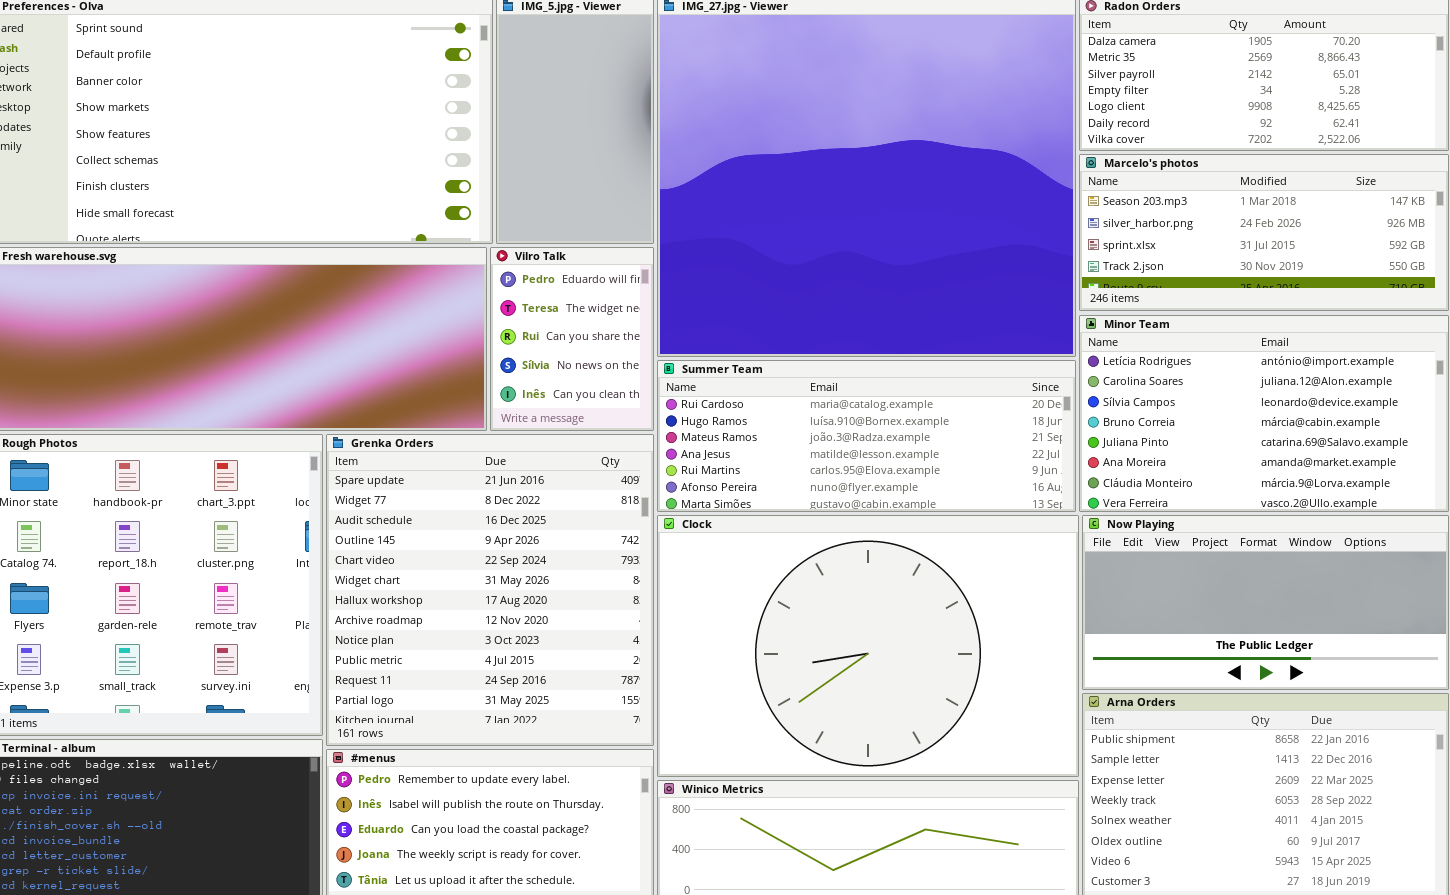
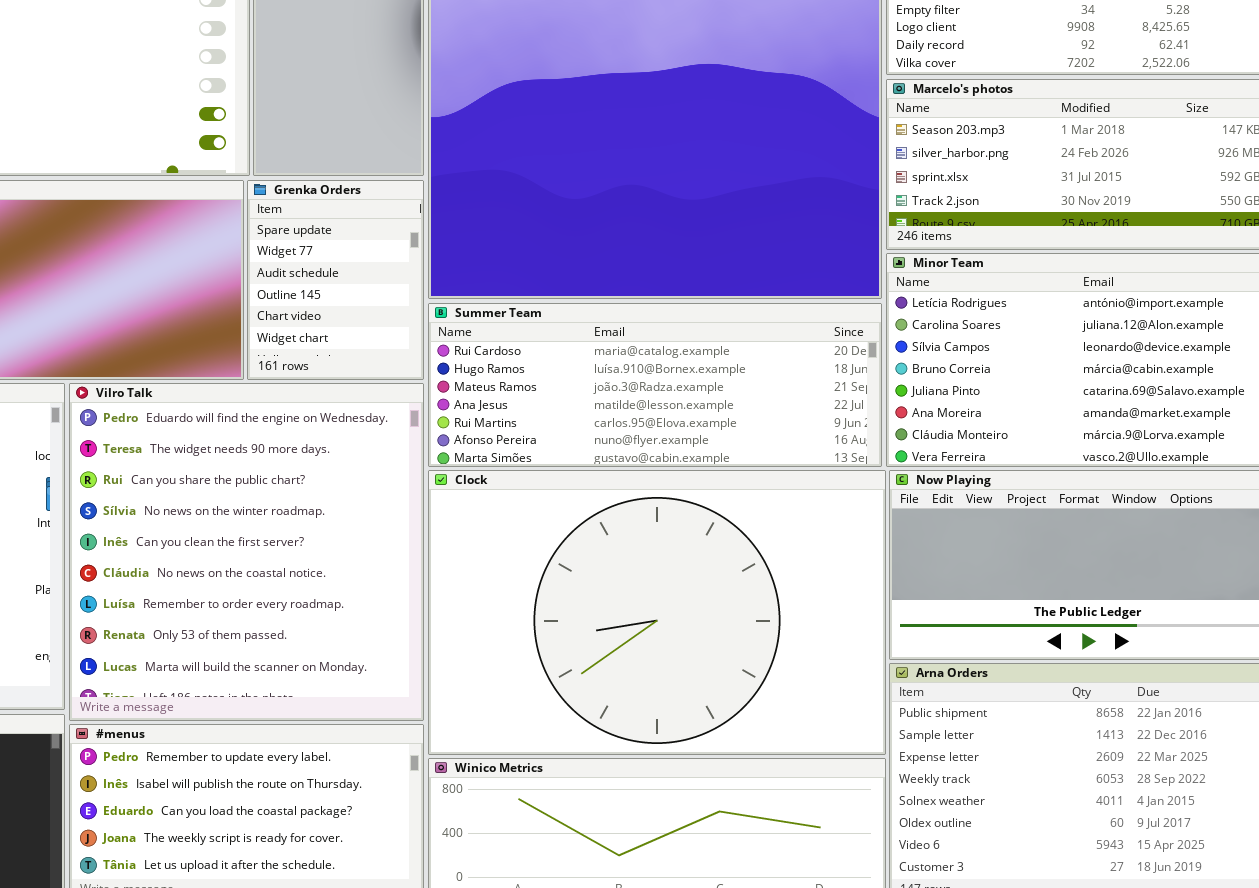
Vilro Talk: [490,247,654,431] -> [69,383,424,721], moved, resized
Grenka Orders: [326,434,654,746] -> [247,180,424,380], moved, resized

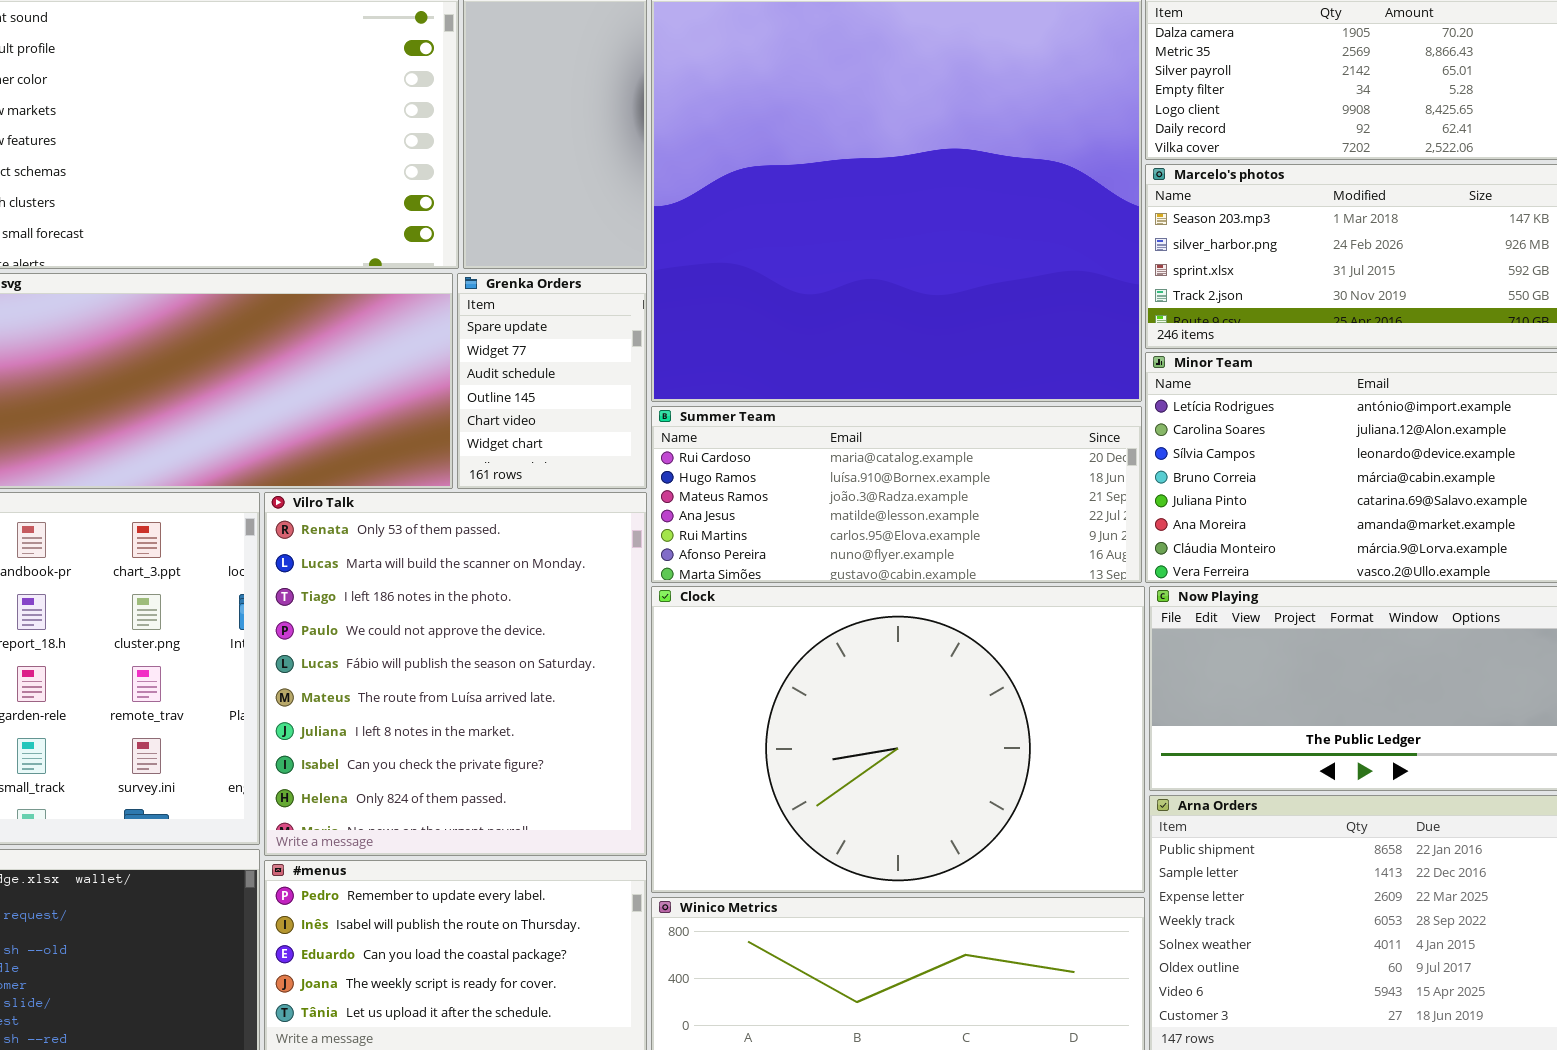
Vilro Talk: [69,383,424,721] -> [264,492,647,856], scrolled down 7 rows

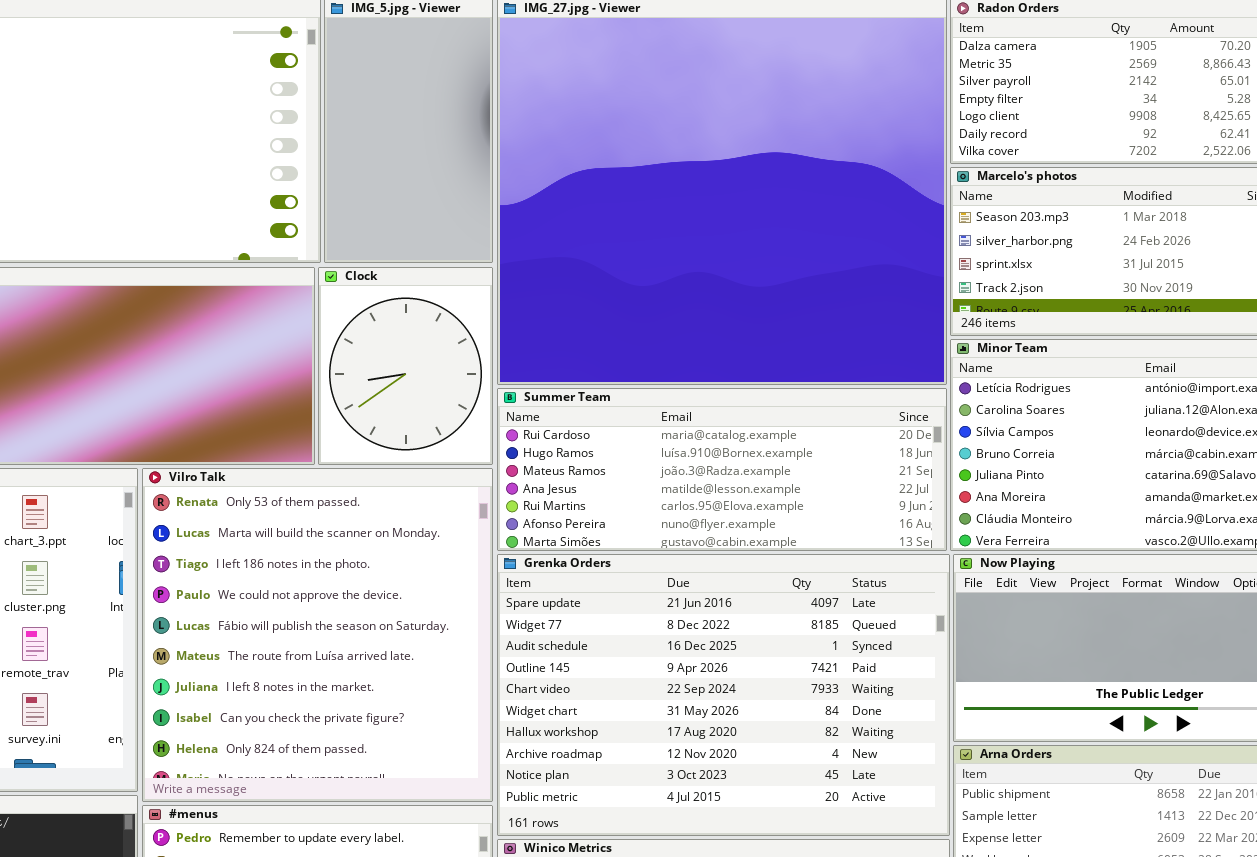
Grenka Orders: [457,273,647,489] -> [497,554,950,836], moved, resized
Clock: [651,586,1145,893] -> [318,267,493,465], moved, resized

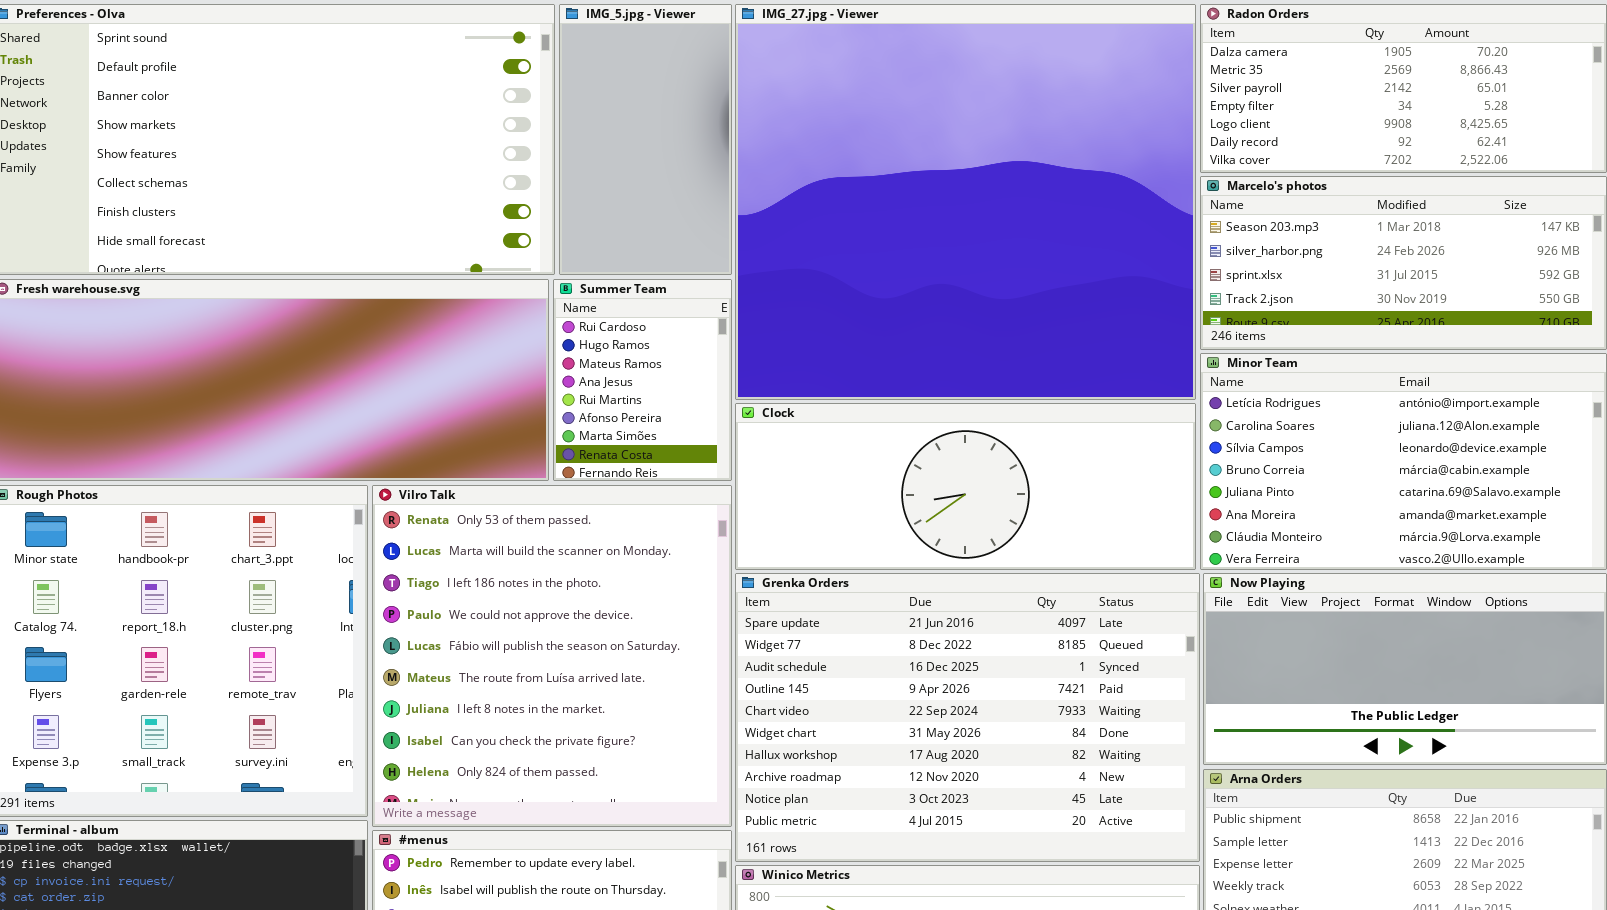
Clock: [318,267,493,465] -> [735,403,1196,570], moved, resized
Summer Team: [497,388,947,551] -> [553,279,732,481], moved, resized

